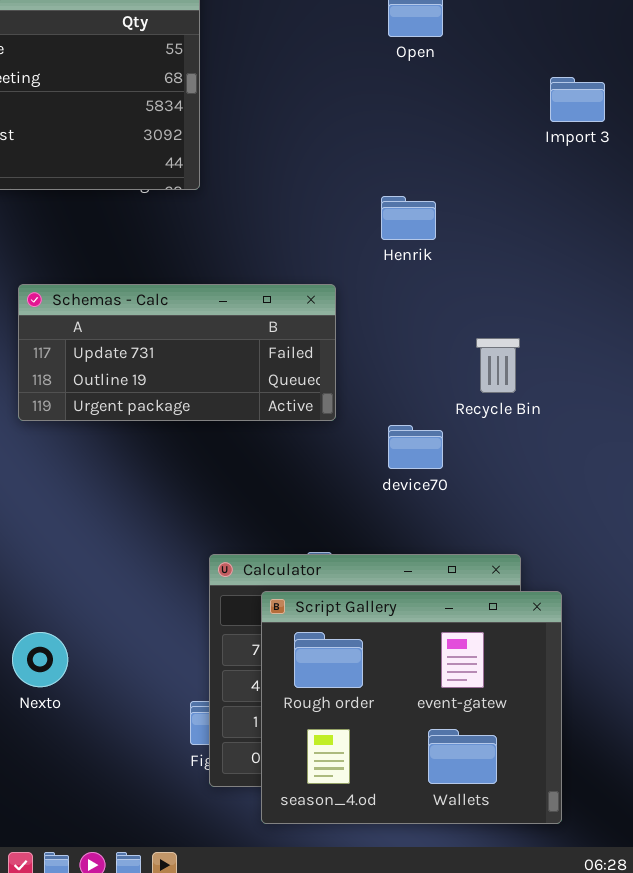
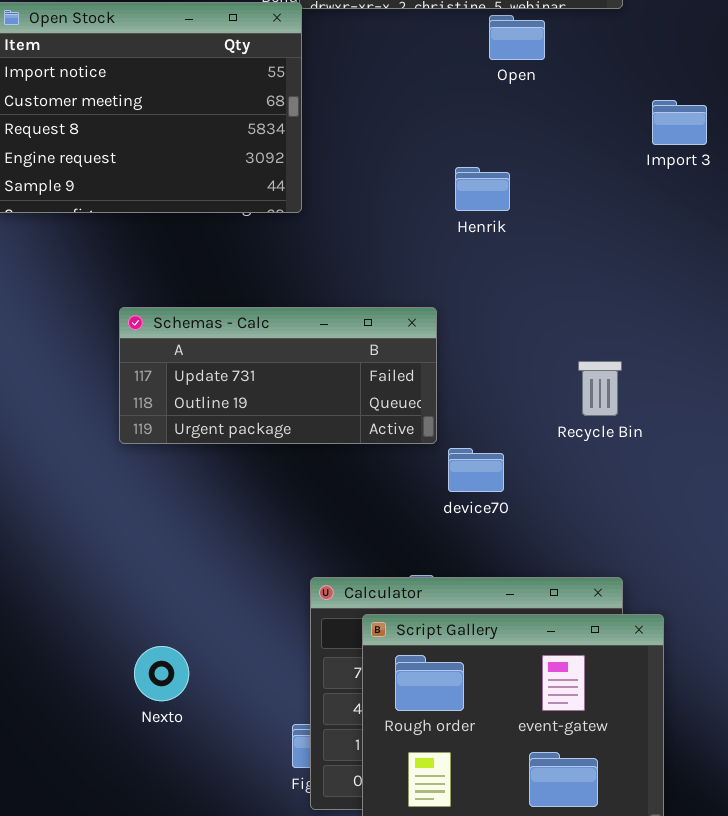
Henrik: [381,196,436,240] -> [455,167,510,211], moved
device70: [388,425,443,469] -> [448,448,504,492], moved
Nexto: [12,632,68,687] -> [134,646,189,701], moved

